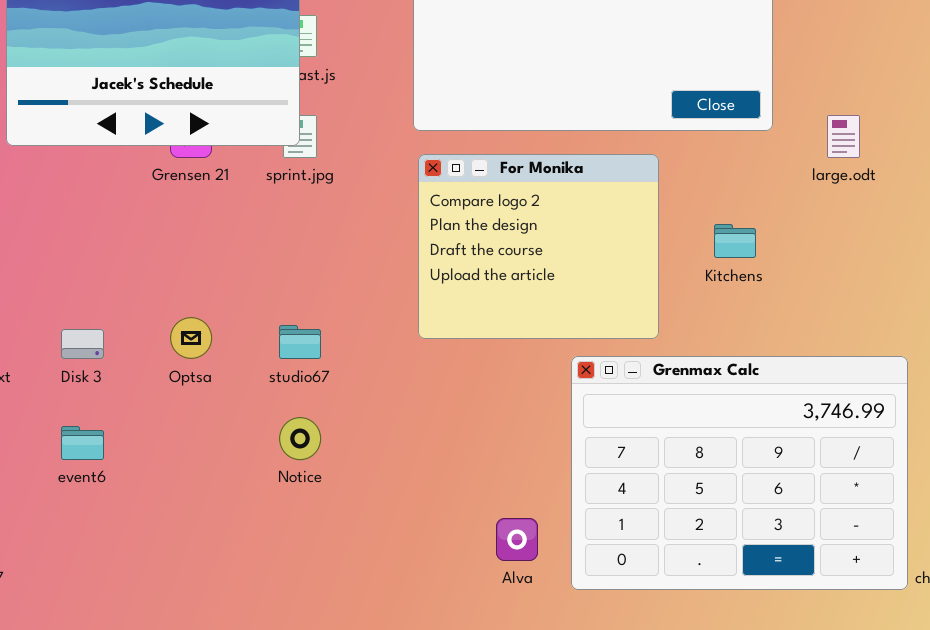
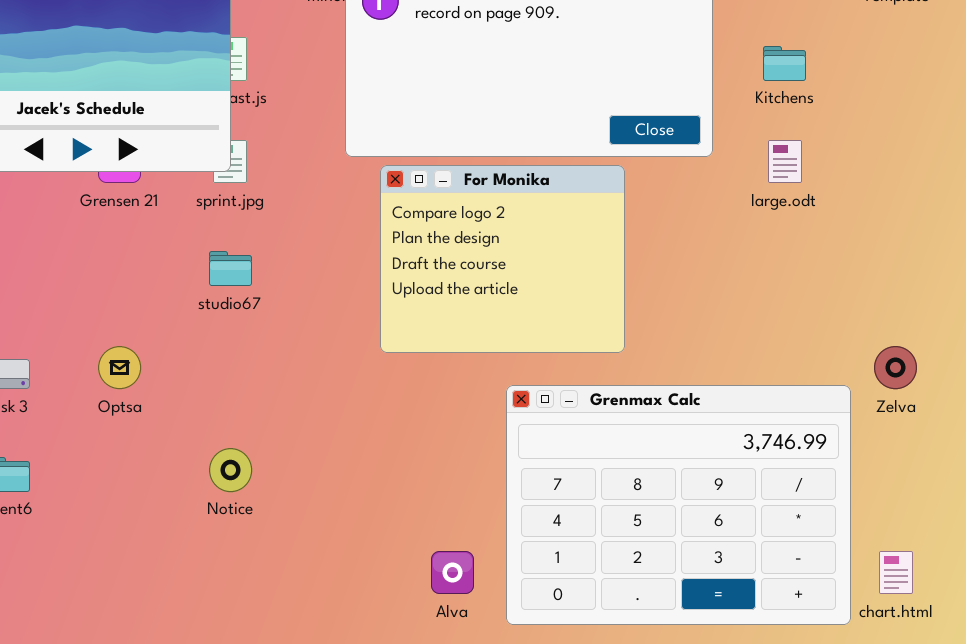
For Monika: [418,154,659,339] -> [380,165,625,353], moved
Kitchens: [714,224,756,258] -> [763,46,806,81], moved
studio67: [279,325,321,359] -> [209,251,252,286], moved

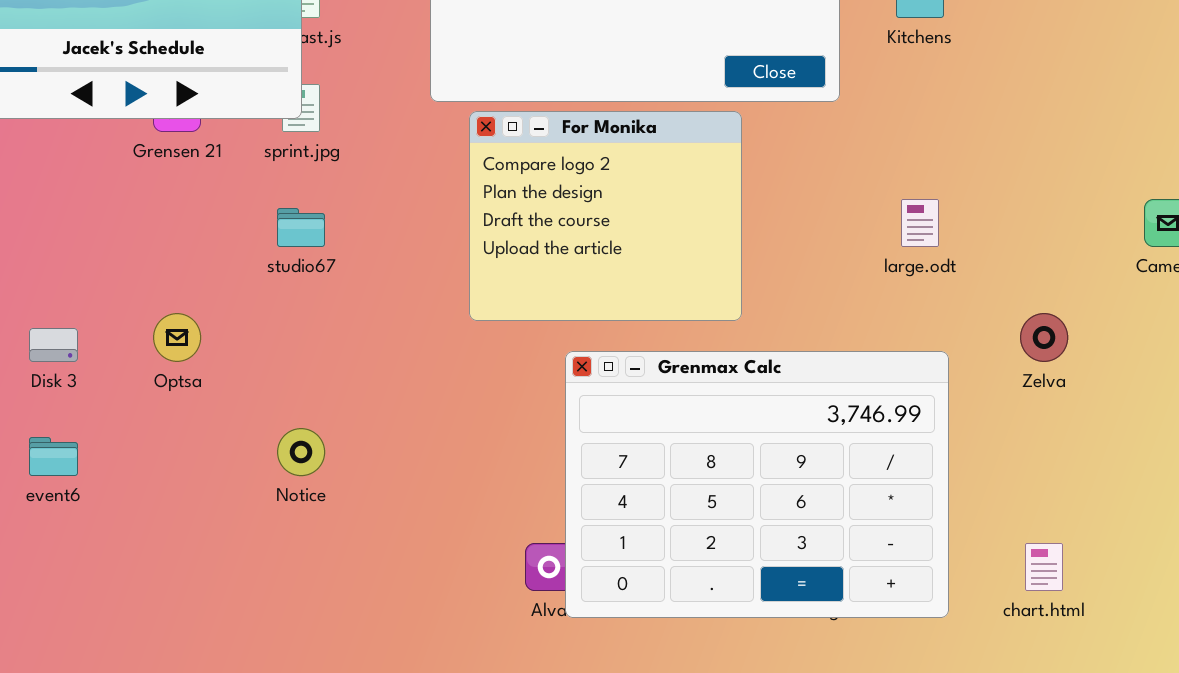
large.odt: [768,140,802,183] -> [901,199,939,247], moved
Grenmax Calc: [506,385,851,625] -> [565,351,949,618], moved

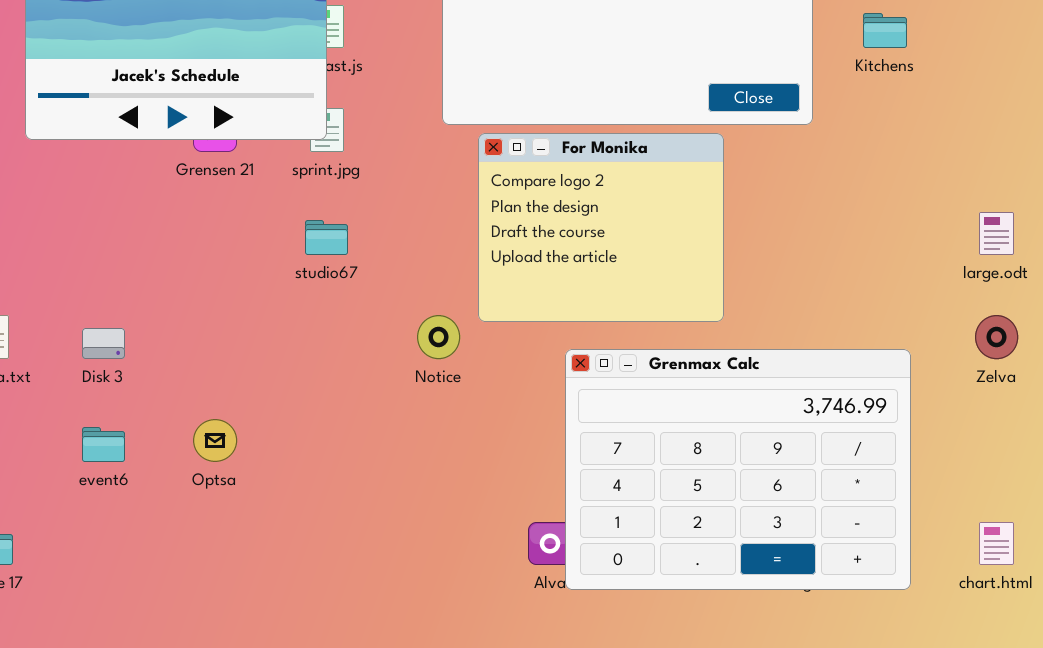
large.odt: [901,199,939,247] -> [979,212,1014,255], moved
Optsa: [153,313,201,362] -> [193,419,237,462], moved
Notice: [277,428,325,476] -> [417,315,460,359], moved

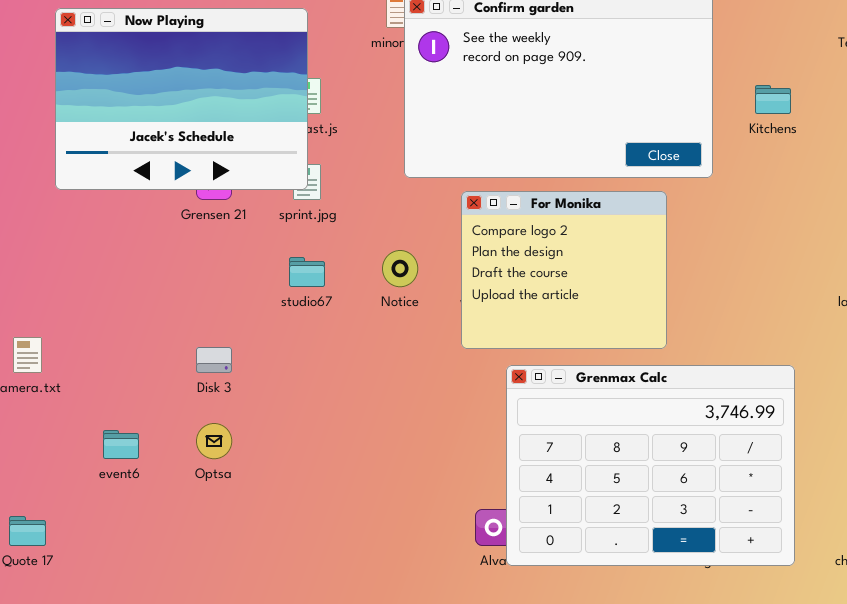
For Monika: [478,133,724,322] -> [461,191,667,349], moved
Notice: [417,315,460,359] -> [382,250,418,287], moved
Disk 3: [82,328,125,359] -> [196,347,232,373], moved

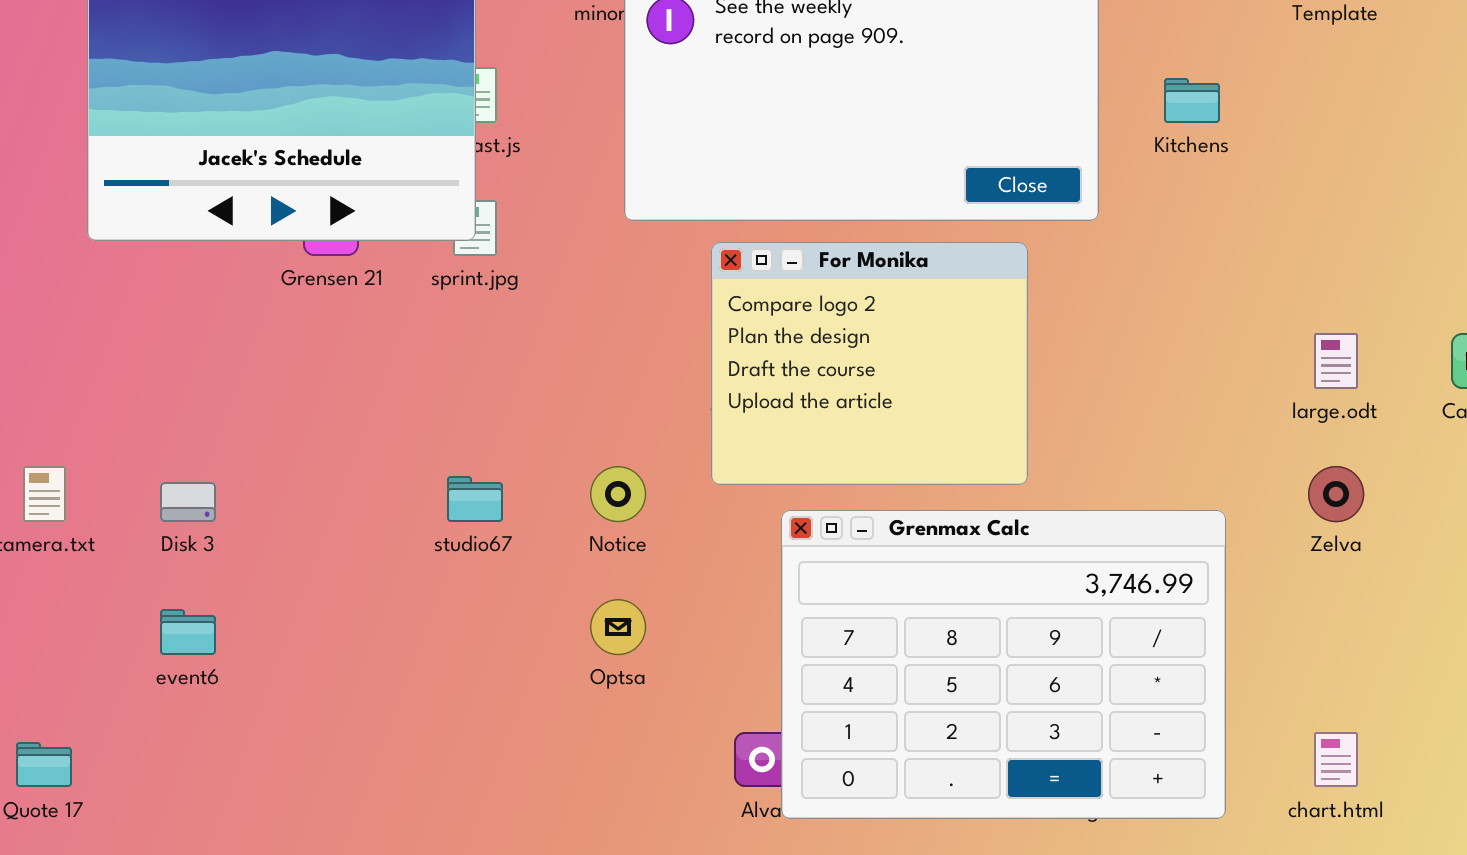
Notice: [382,250,418,287] -> [590,466,646,522], moved
studio67: [289,257,325,287] -> [447,476,503,522], moved
Disk 3: [196,347,232,373] -> [160,482,216,522], moved
Optsa: [196,423,232,459] -> [590,599,646,655], moved

